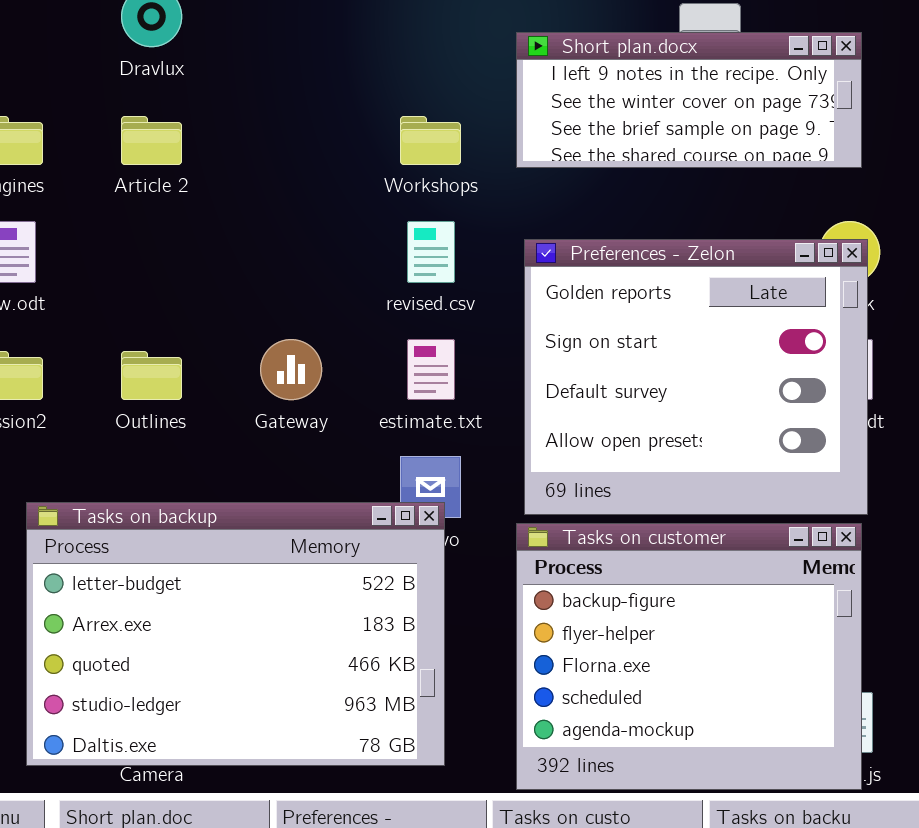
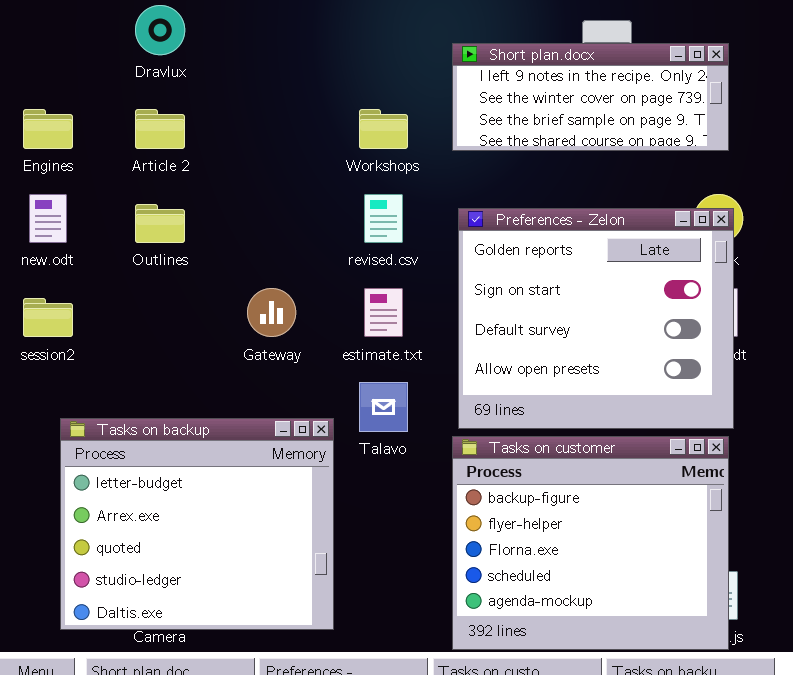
Outlines: [121,351,182,400] -> [135,204,185,243], moved
Tasks on backup: [26,502,445,766] -> [60,418,334,630], resized

